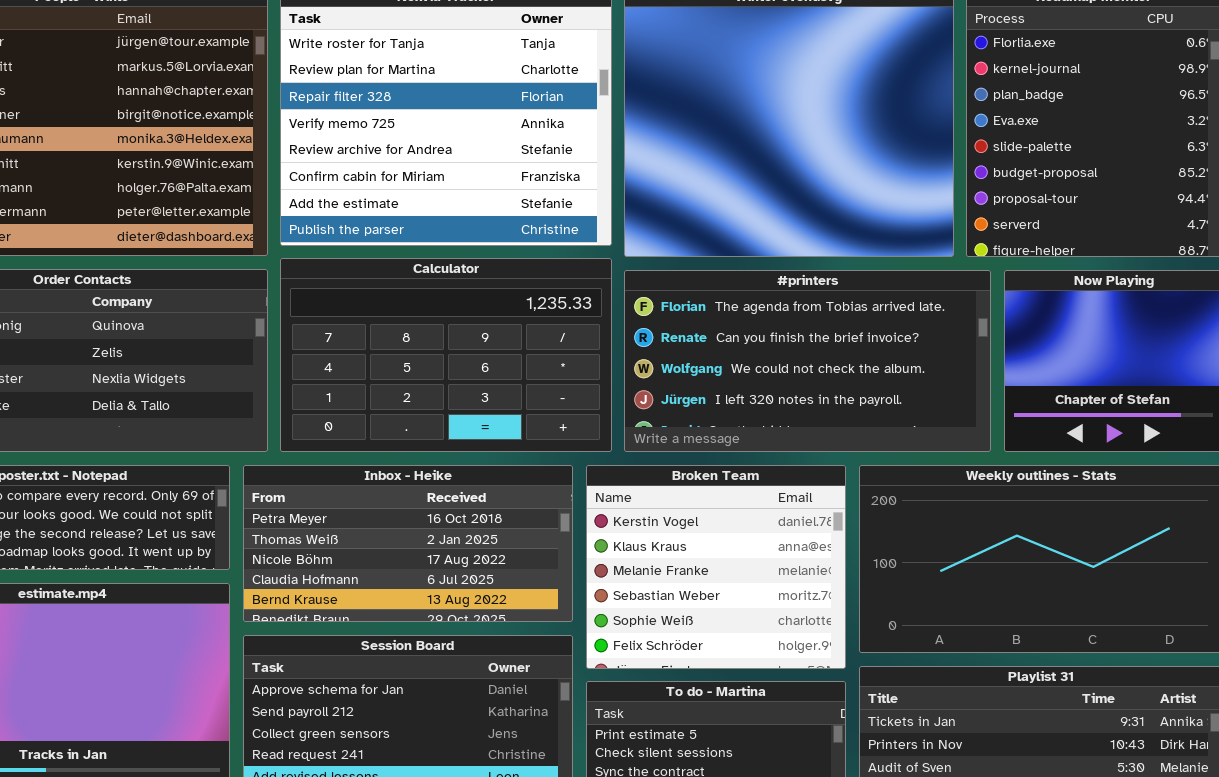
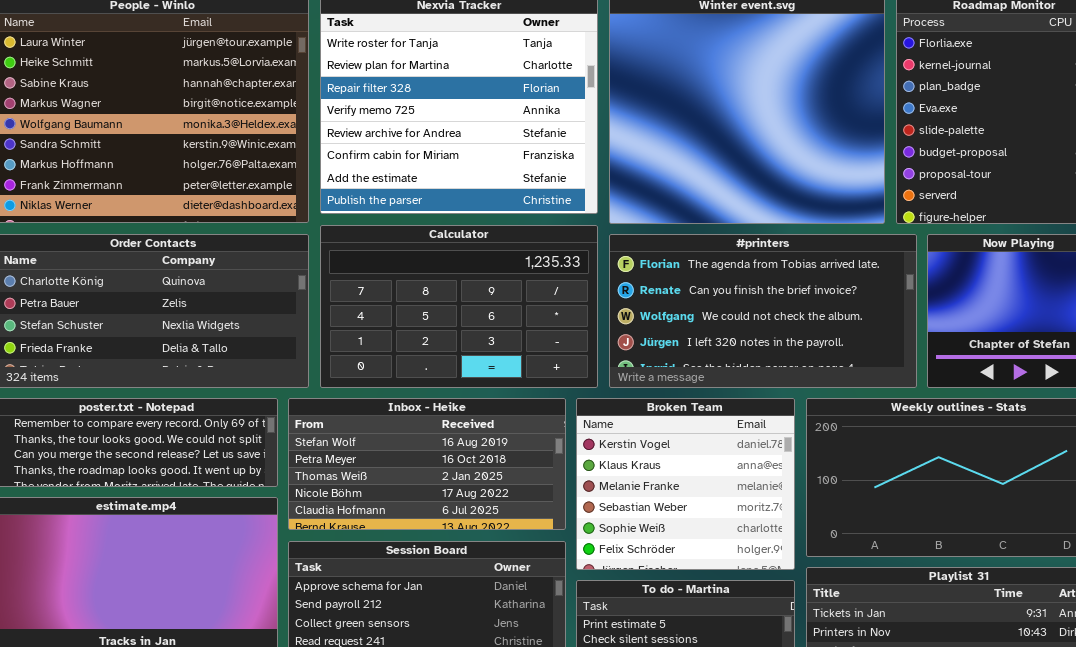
Inbox - Heike: [243,465,573,622] -> [288,398,566,530], scrolled up 1 row

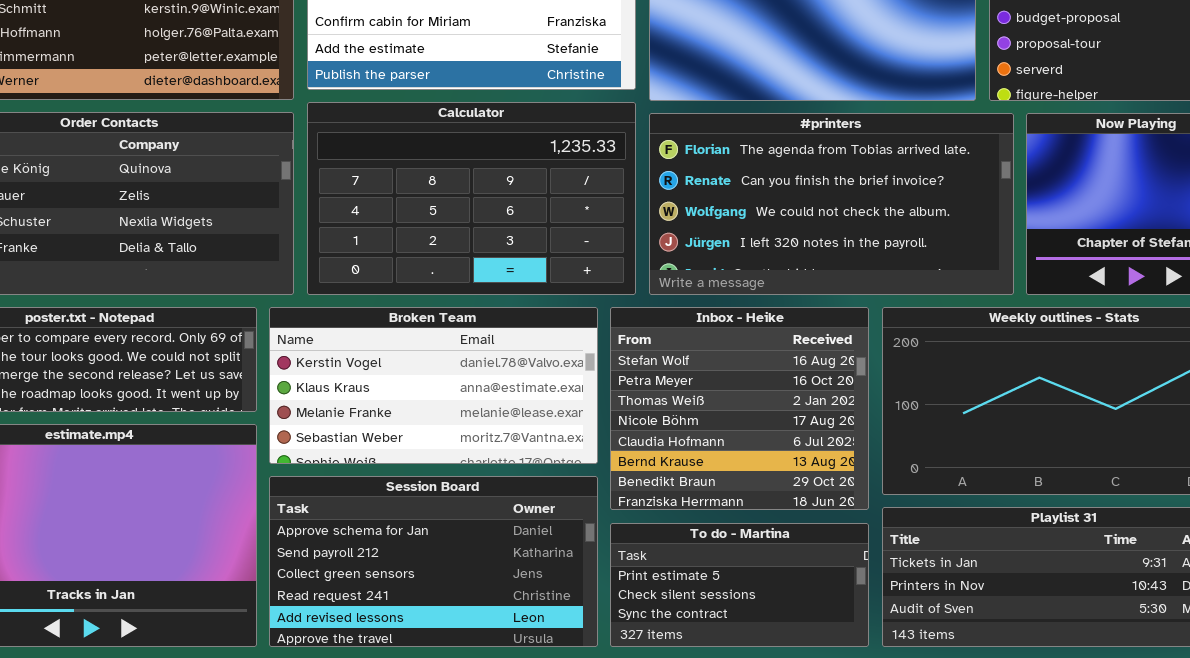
Inbox - Heike: [288,398,566,530] -> [610,307,869,510], moved, resized
Broken Team: [576,398,795,570] -> [269,307,598,464], moved, resized

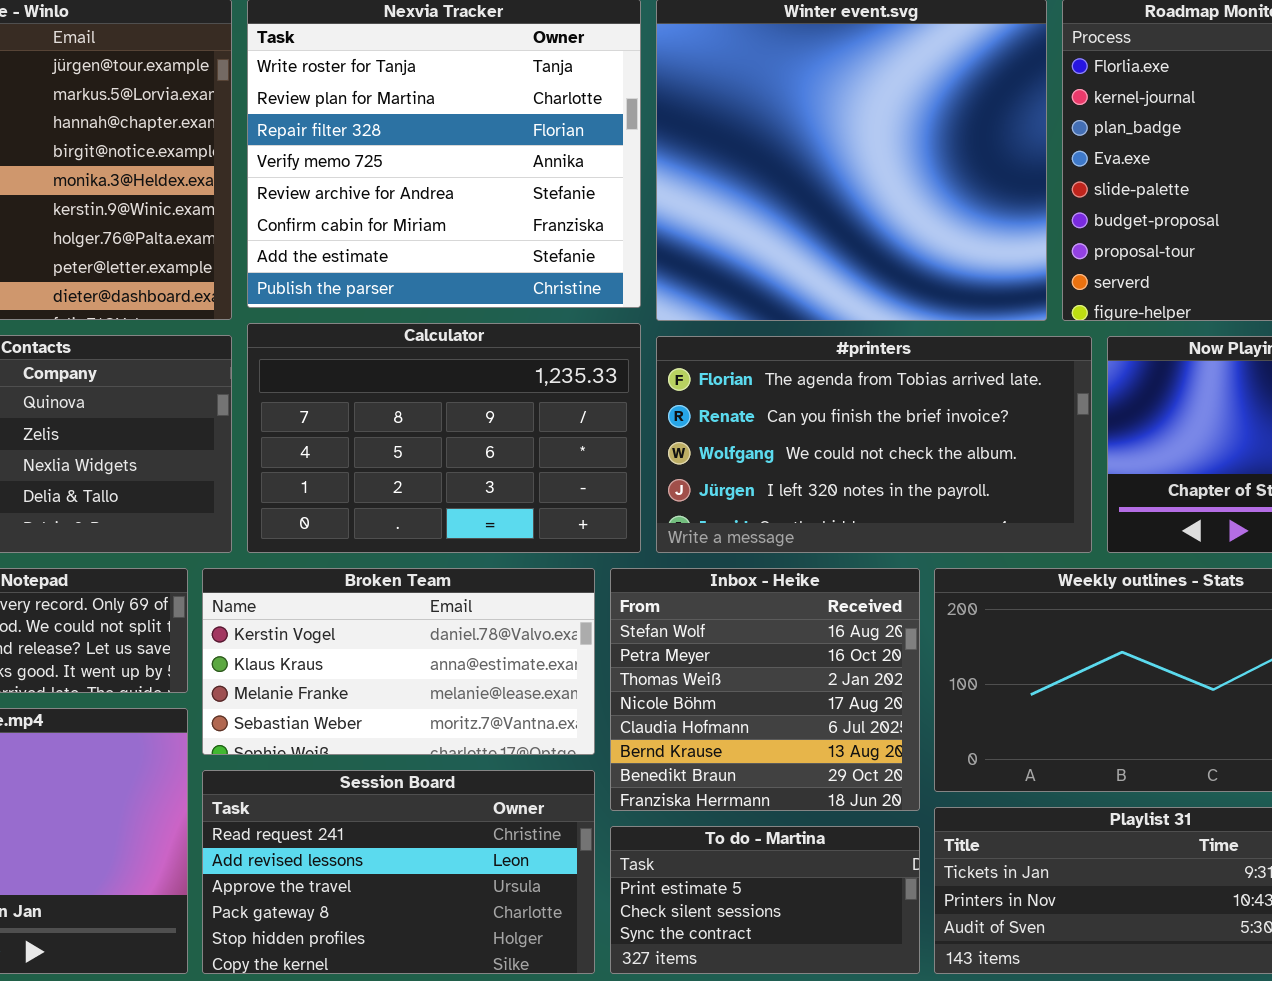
Session Board: [269,476,598,647] -> [202,770,595,974], scrolled down 3 rows

